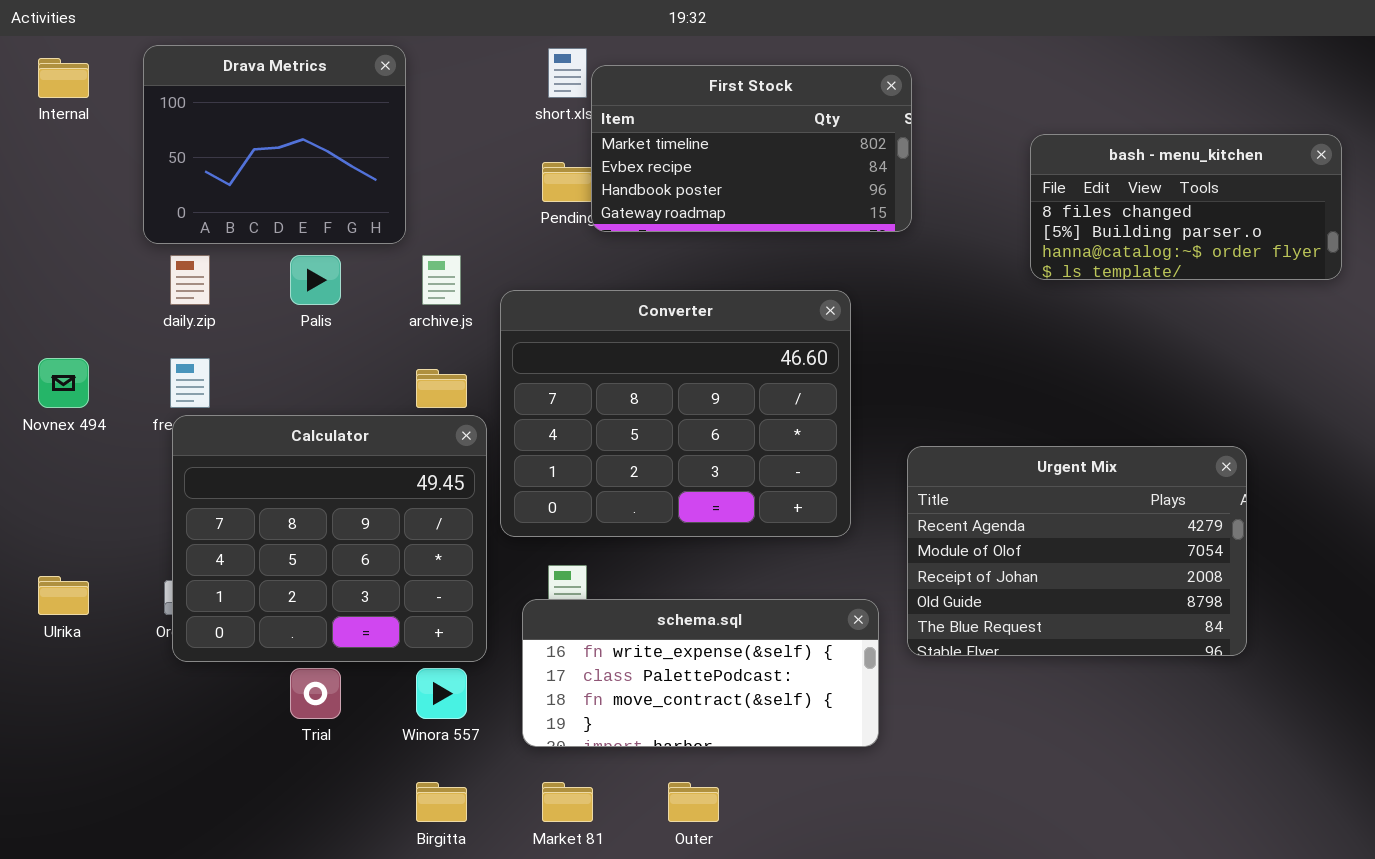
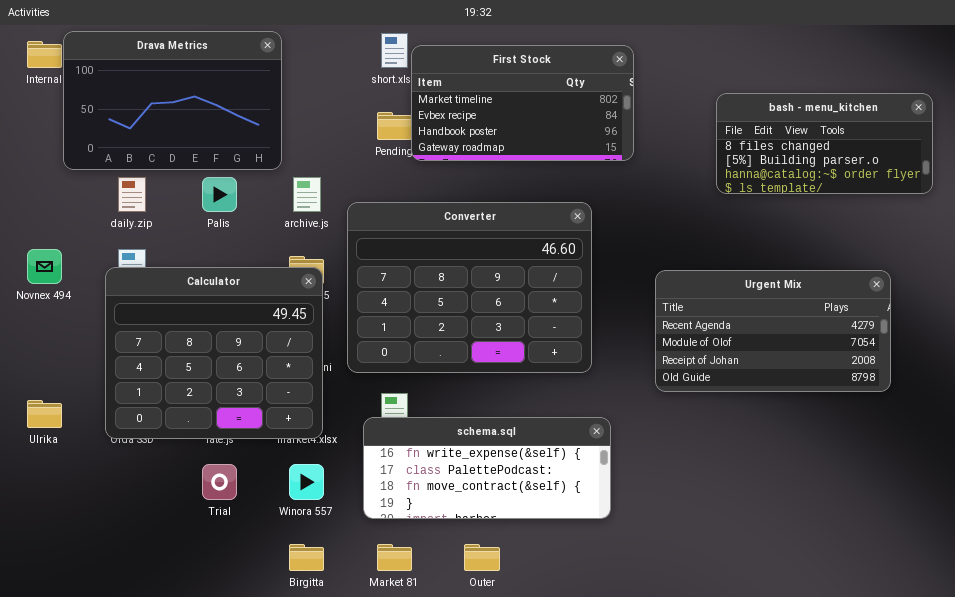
Drava Metrics: [143,45,406,244] -> [63,31,282,170], resized
Calculator: [172,415,487,662] -> [105,267,323,439], moved
Urgent Mix: [907,446,1247,656] -> [655,270,891,392], moved, resized

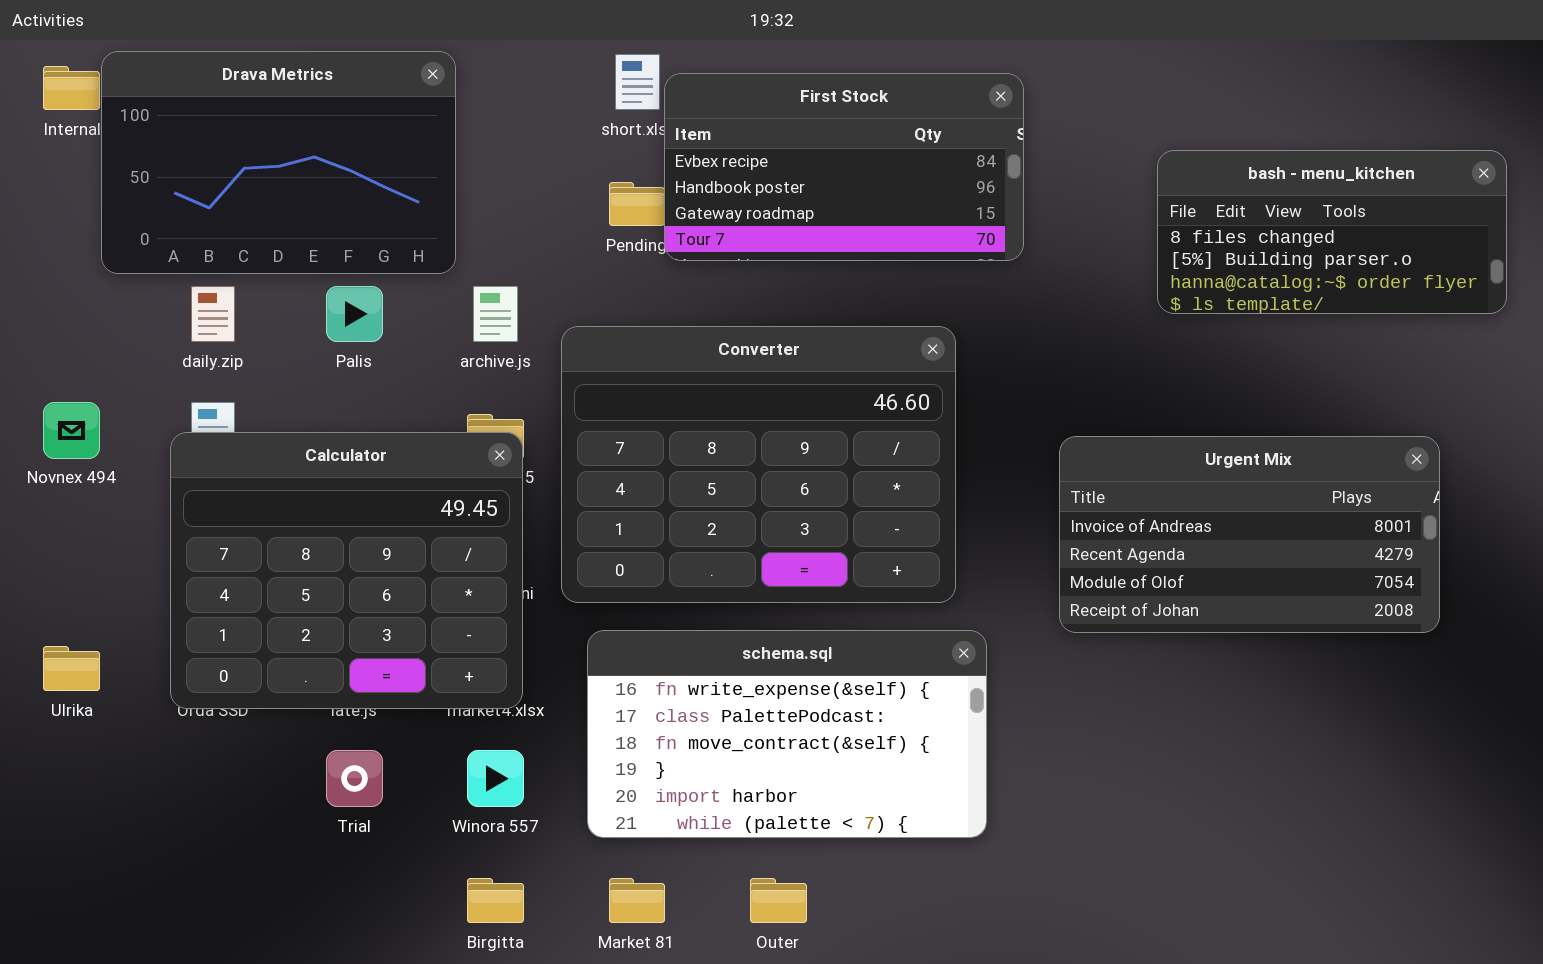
First Stock: [411,45,634,161] -> [664,73,1024,261], scrolled down 1 row
Urgent Mix: [655,270,891,392] -> [1059,436,1440,633], scrolled up 1 row
schema.sql: [363,417,611,519] -> [587,630,987,838], resized

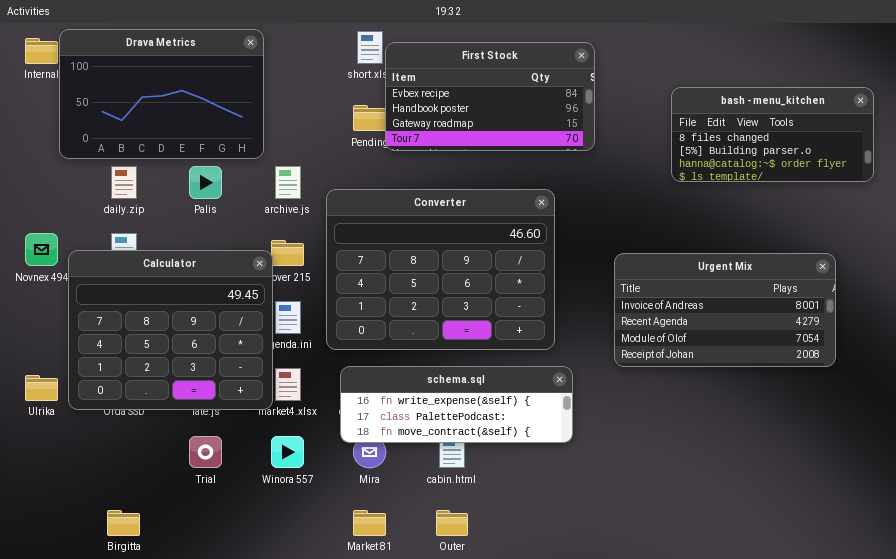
Calculator: [170,432,523,709] -> [68,250,273,410], moved
schema.sql: [587,630,987,838] -> [340,366,573,443], resized
Birgitta: [467,878,524,923] -> [107,510,140,536], moved

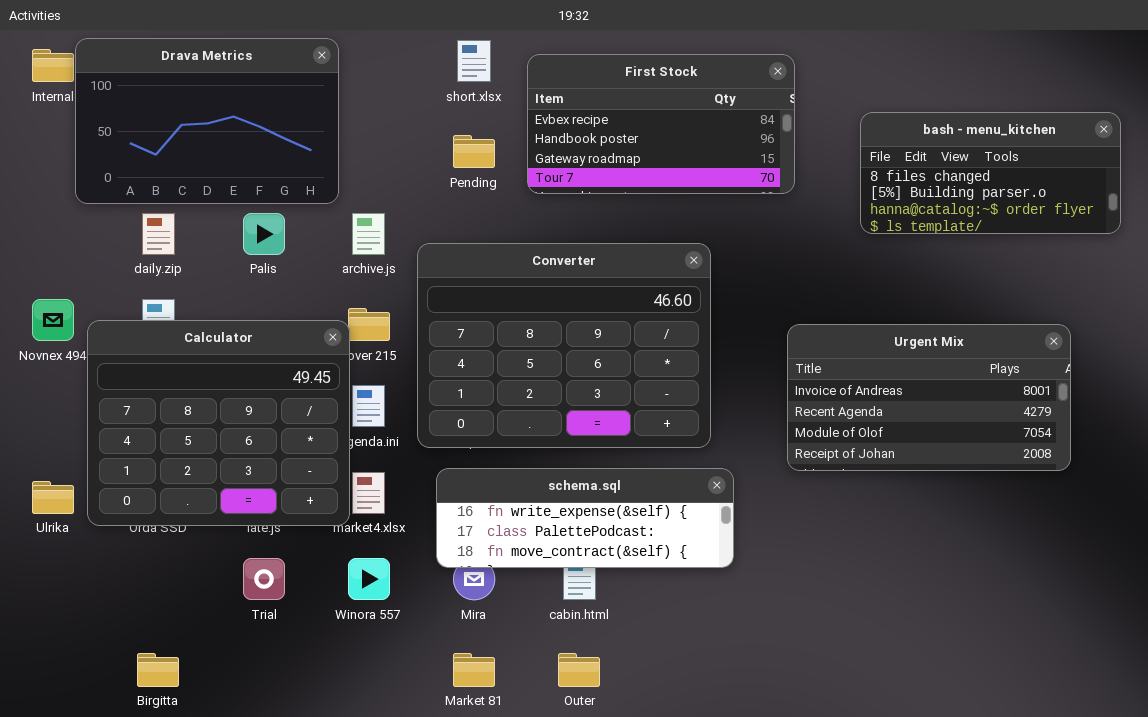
First Stock: [385,42,595,151] -> [527,54,795,194], moved

